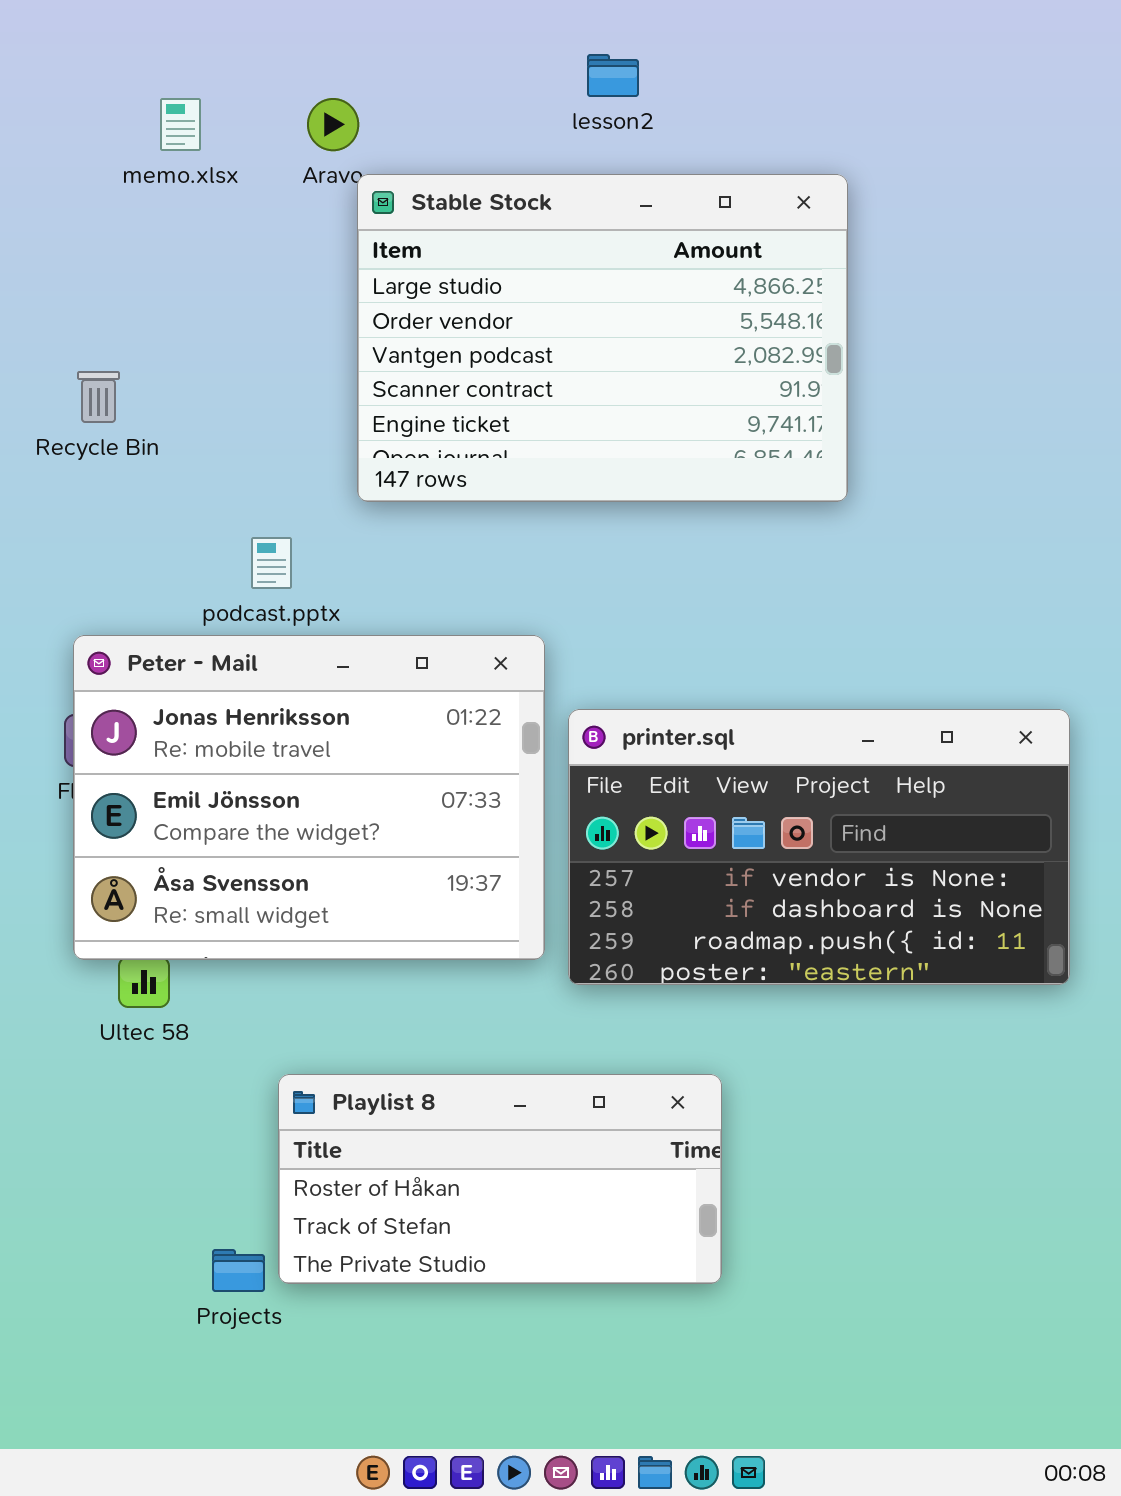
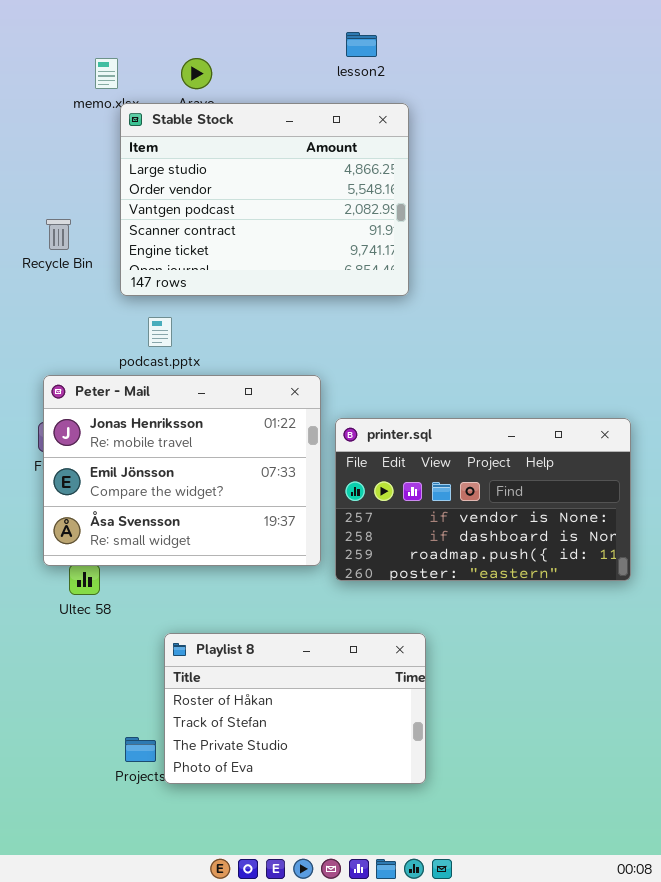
Stable Stock: [357,174,848,502] -> [120,103,409,296], moved
Playlist 8: [278,1074,722,1284] -> [164,633,426,784], resized

